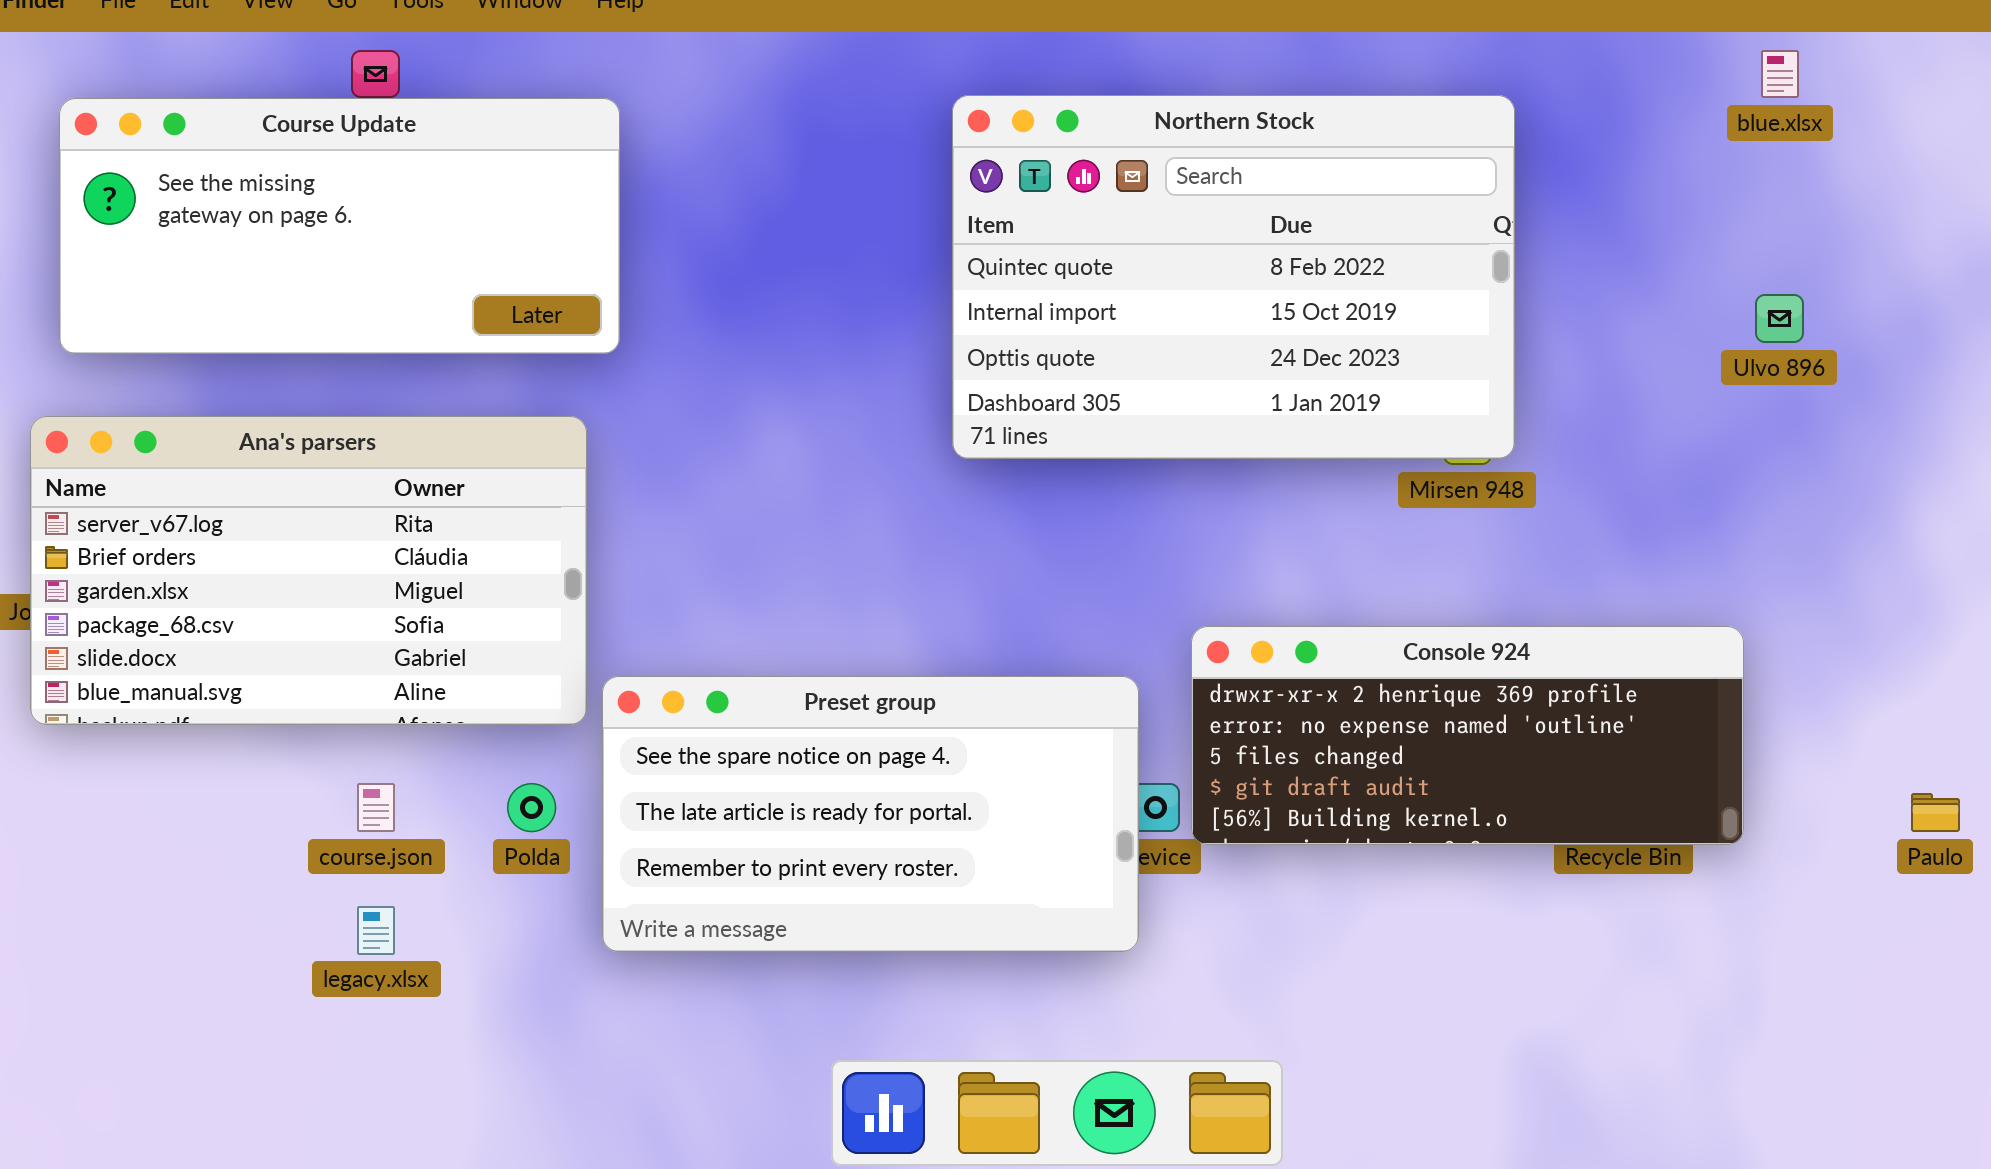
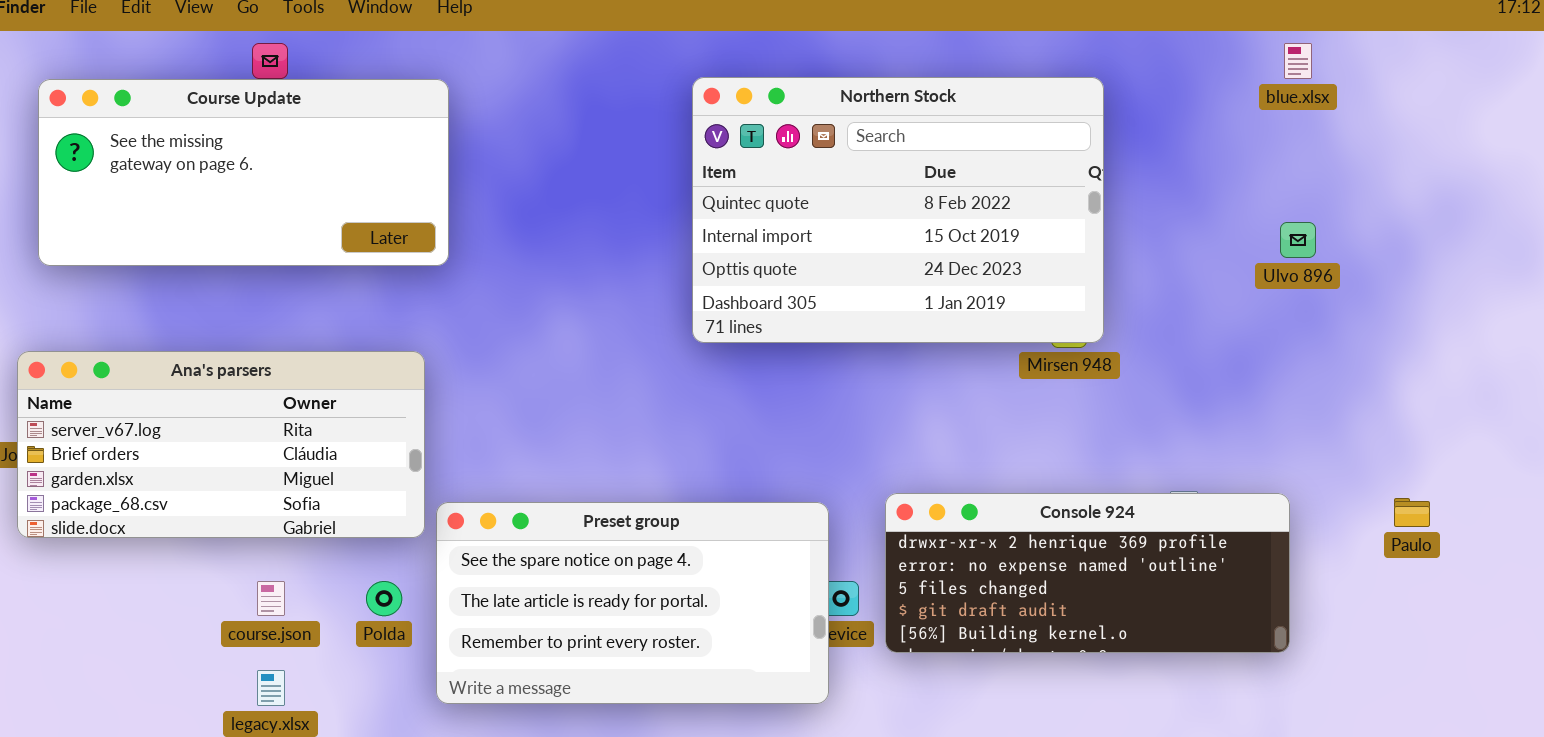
Ana's parsers: [30,416,587,725] -> [17,351,425,538], resized
Console 924: [1191,626,1744,845] -> [885,493,1290,653], moved
Paulo: [1911,793,1960,832] -> [1394,498,1430,527], moved

